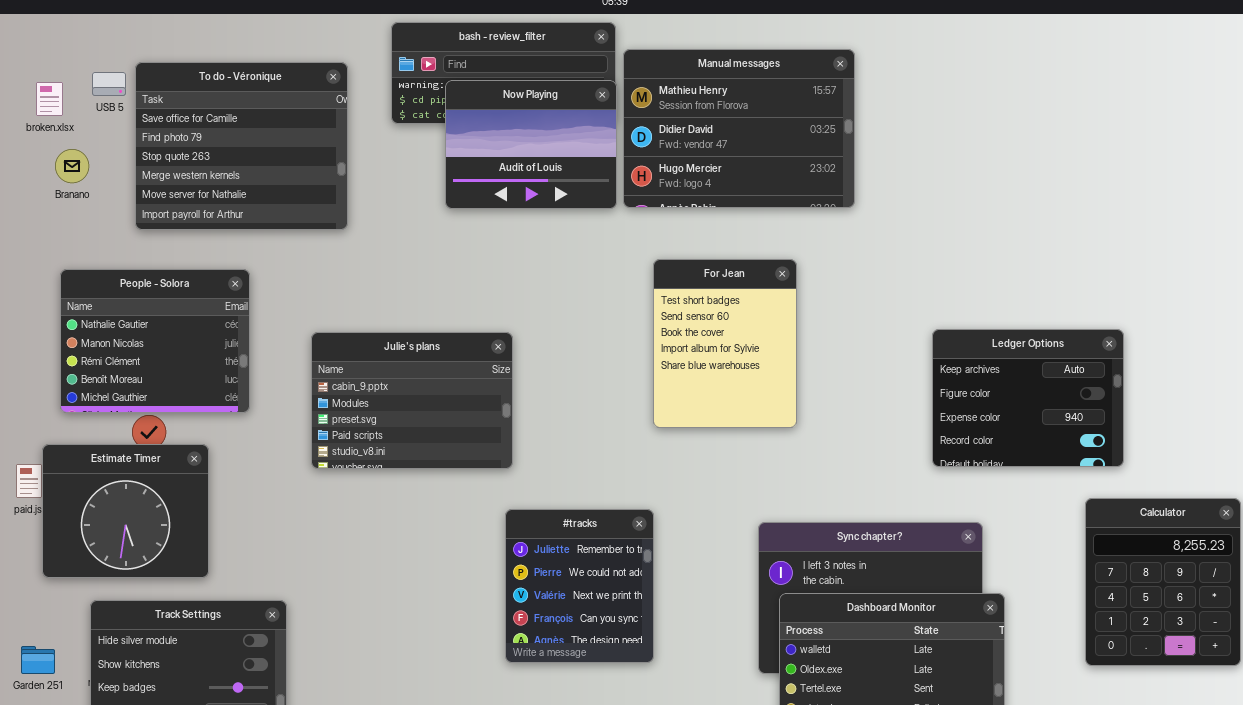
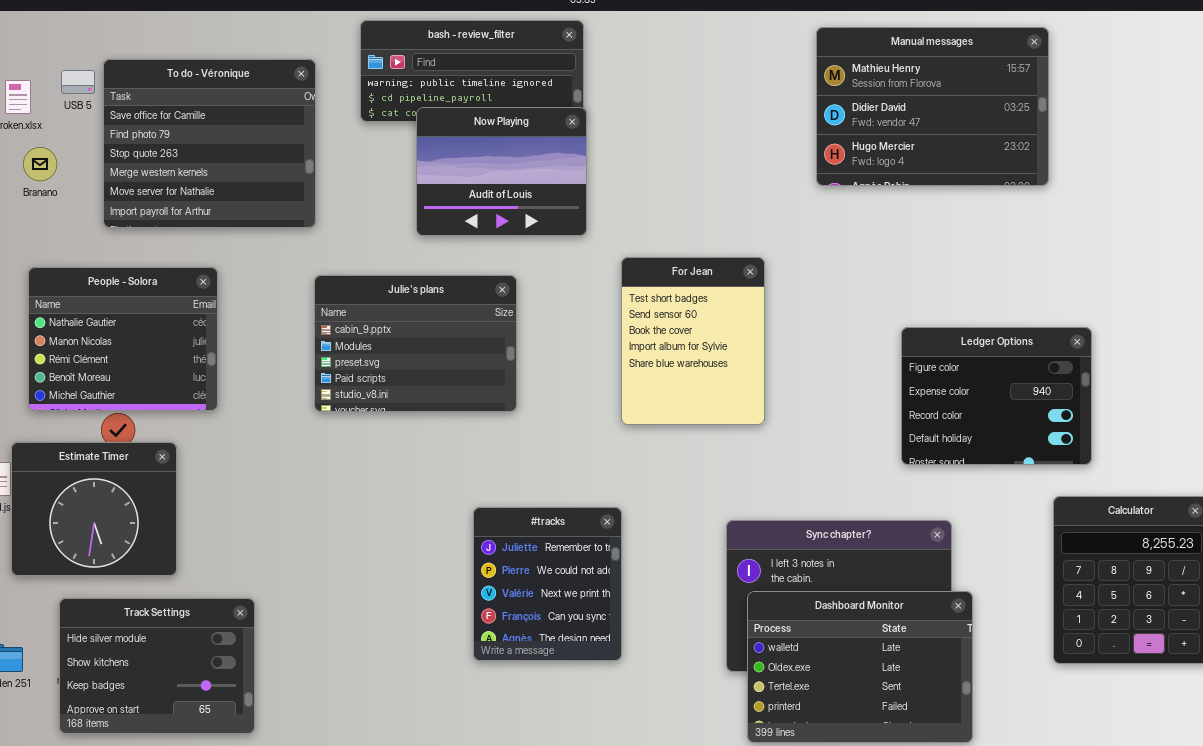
Manual messages: [623,49,855,208] -> [816,27,1049,186], moved
Now Playing: [445,80,617,209] -> [416,107,587,236], moved
Ledger Options: [932,329,1124,467] -> [901,327,1092,465], scrolled down 1 row
Julie's plans: [311,332,513,469] -> [314,275,517,412], moved

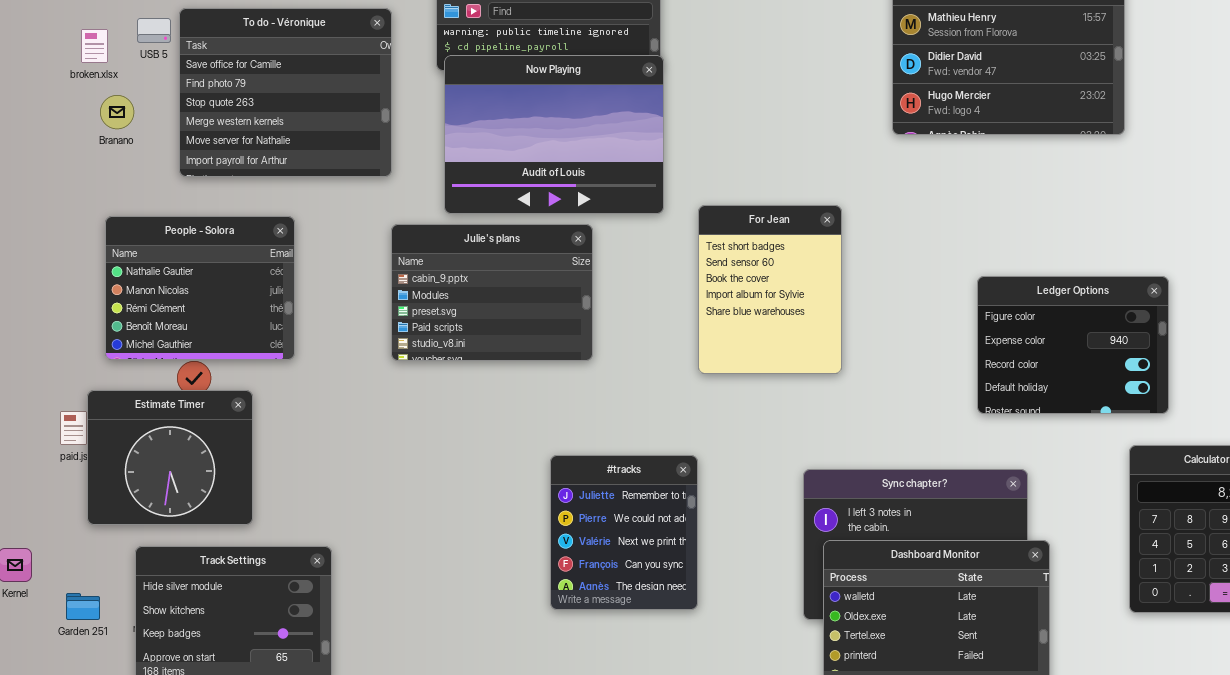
Now Playing: [416,107,587,236] -> [444,55,664,214], resized

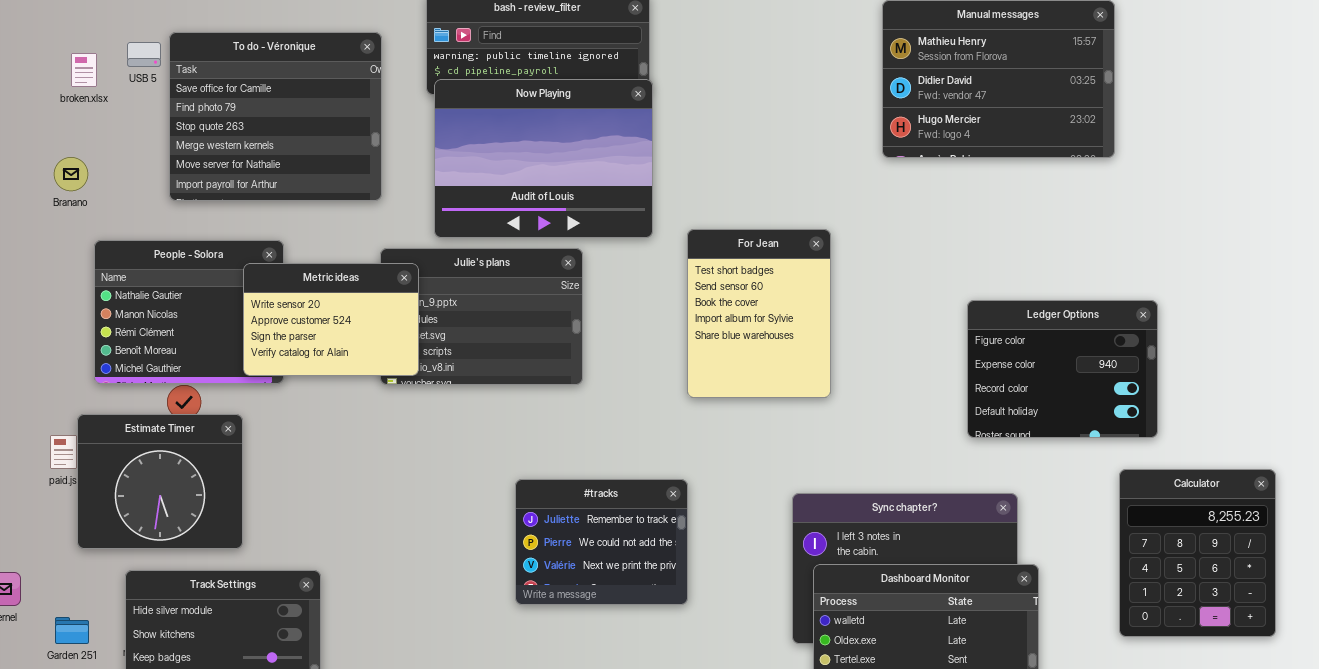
Branano: [100,95,134,129] -> [54,157,88,191], moved
Metric ideas: none -> [243,263,419,376], opened
#tracks: [550,455,698,610] -> [515,479,688,605], resized

